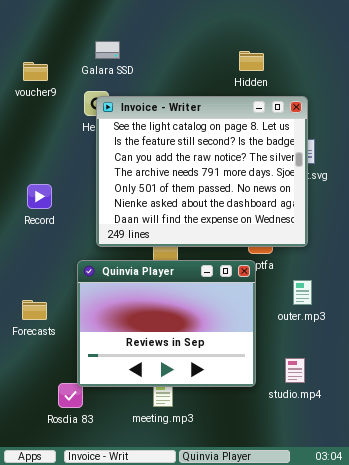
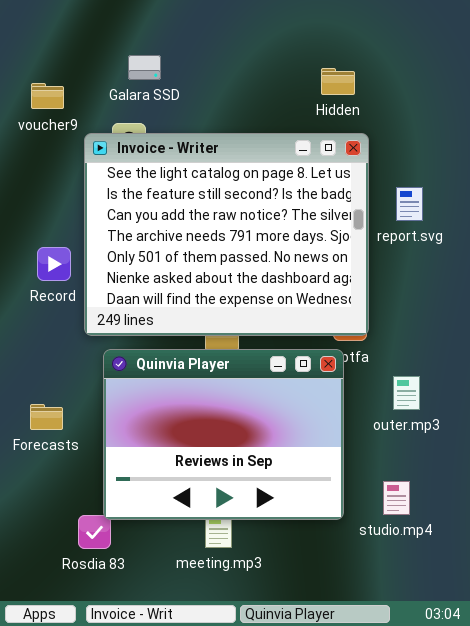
Invoice - Writer: [96,96,308,247] -> [84,133,369,336], moved

